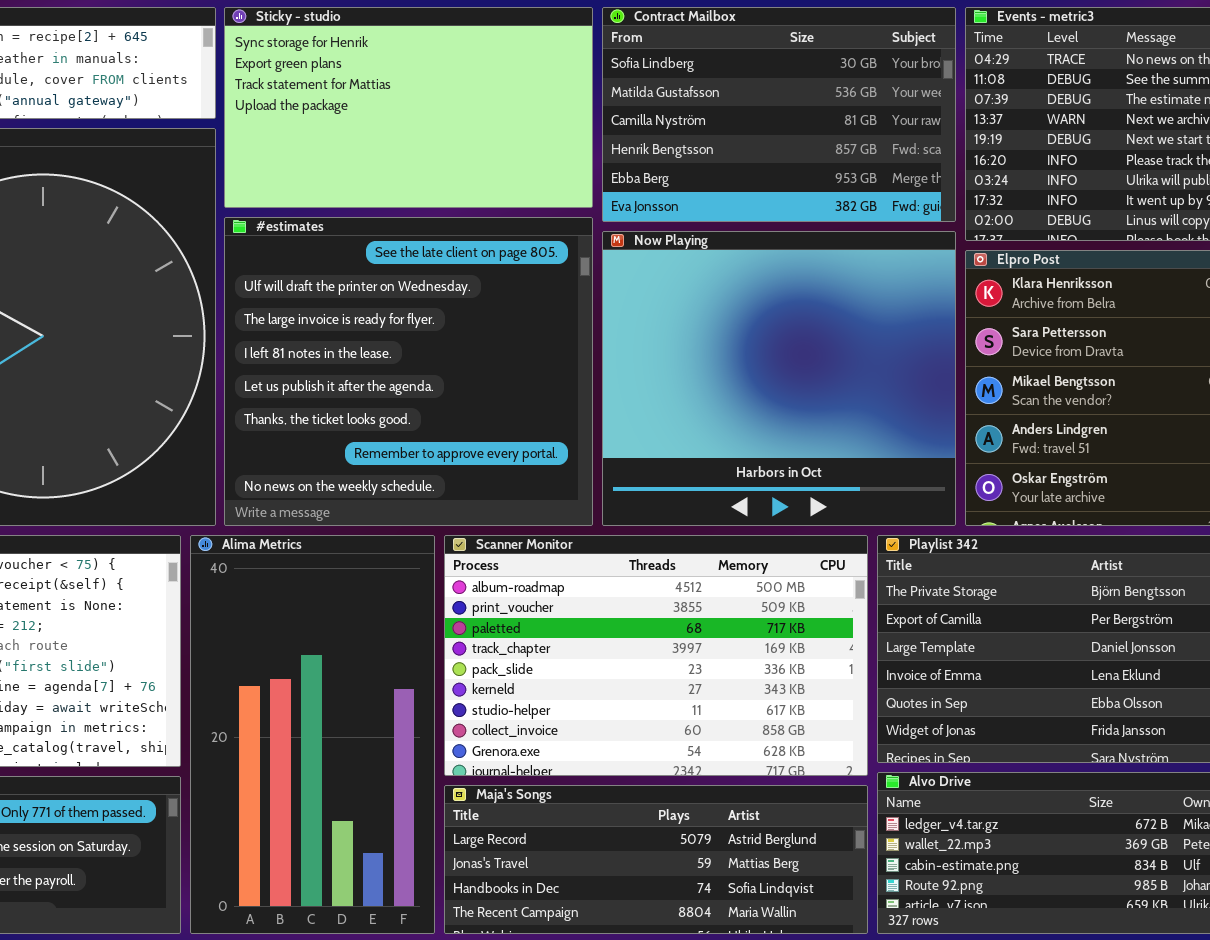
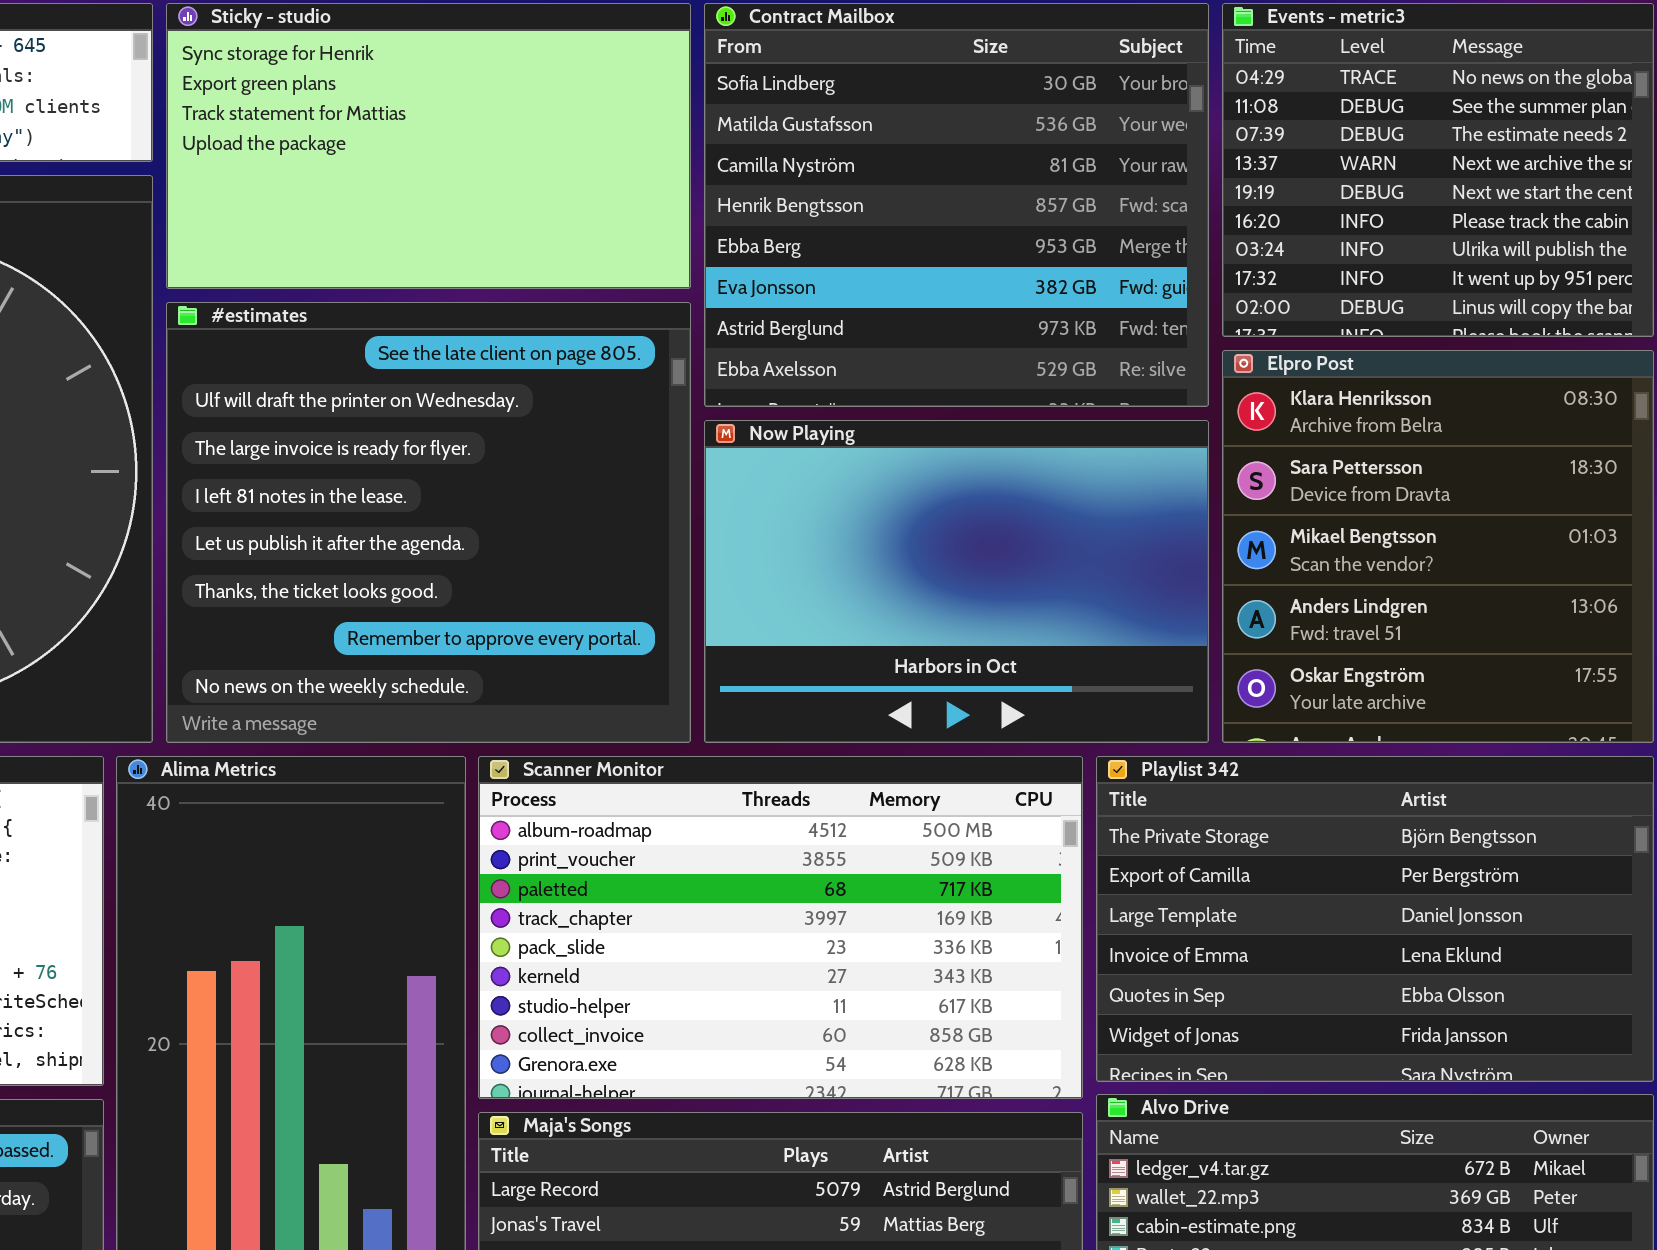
Contract Mailbox: [602,7,956,222] -> [704,3,1209,407], resized
Now Playing: [602,231,956,526] -> [704,420,1209,743], resized

